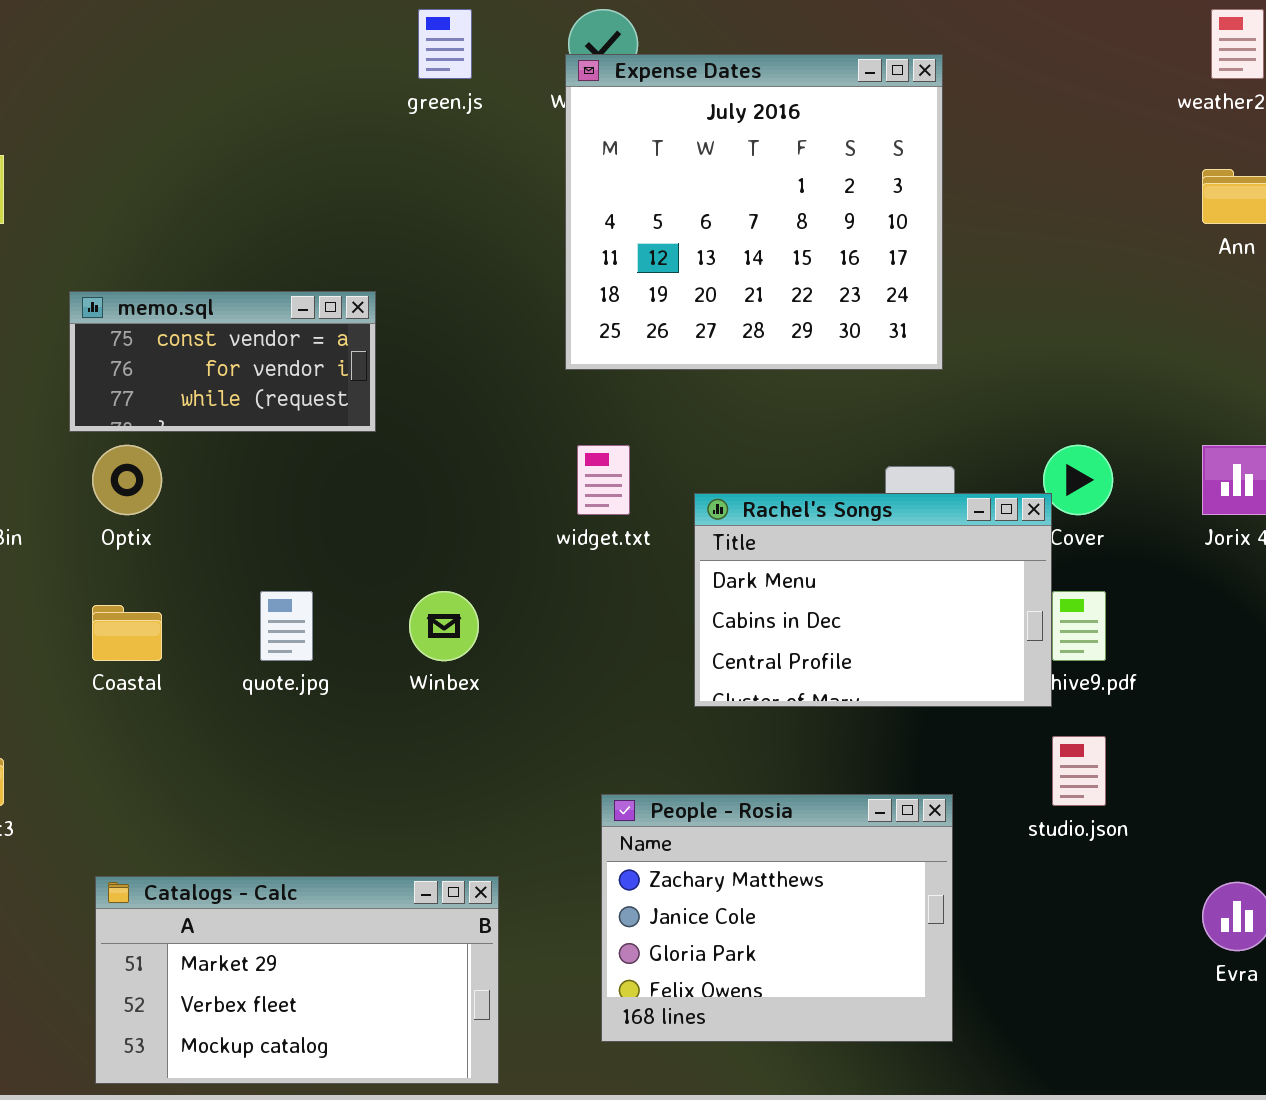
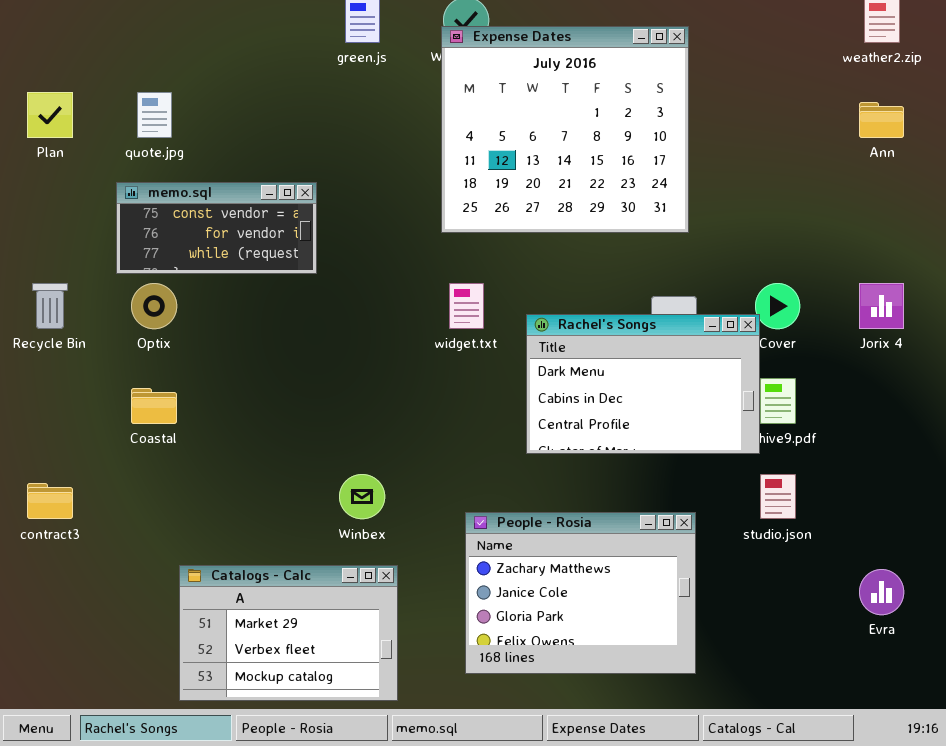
quote.jpg: [260,591,313,661] -> [137,92,172,138], moved
Winbex: [409,591,479,661] -> [339,474,385,519], moved
Catalogs - Calc: [95,876,499,1084] -> [179,565,398,701], resized

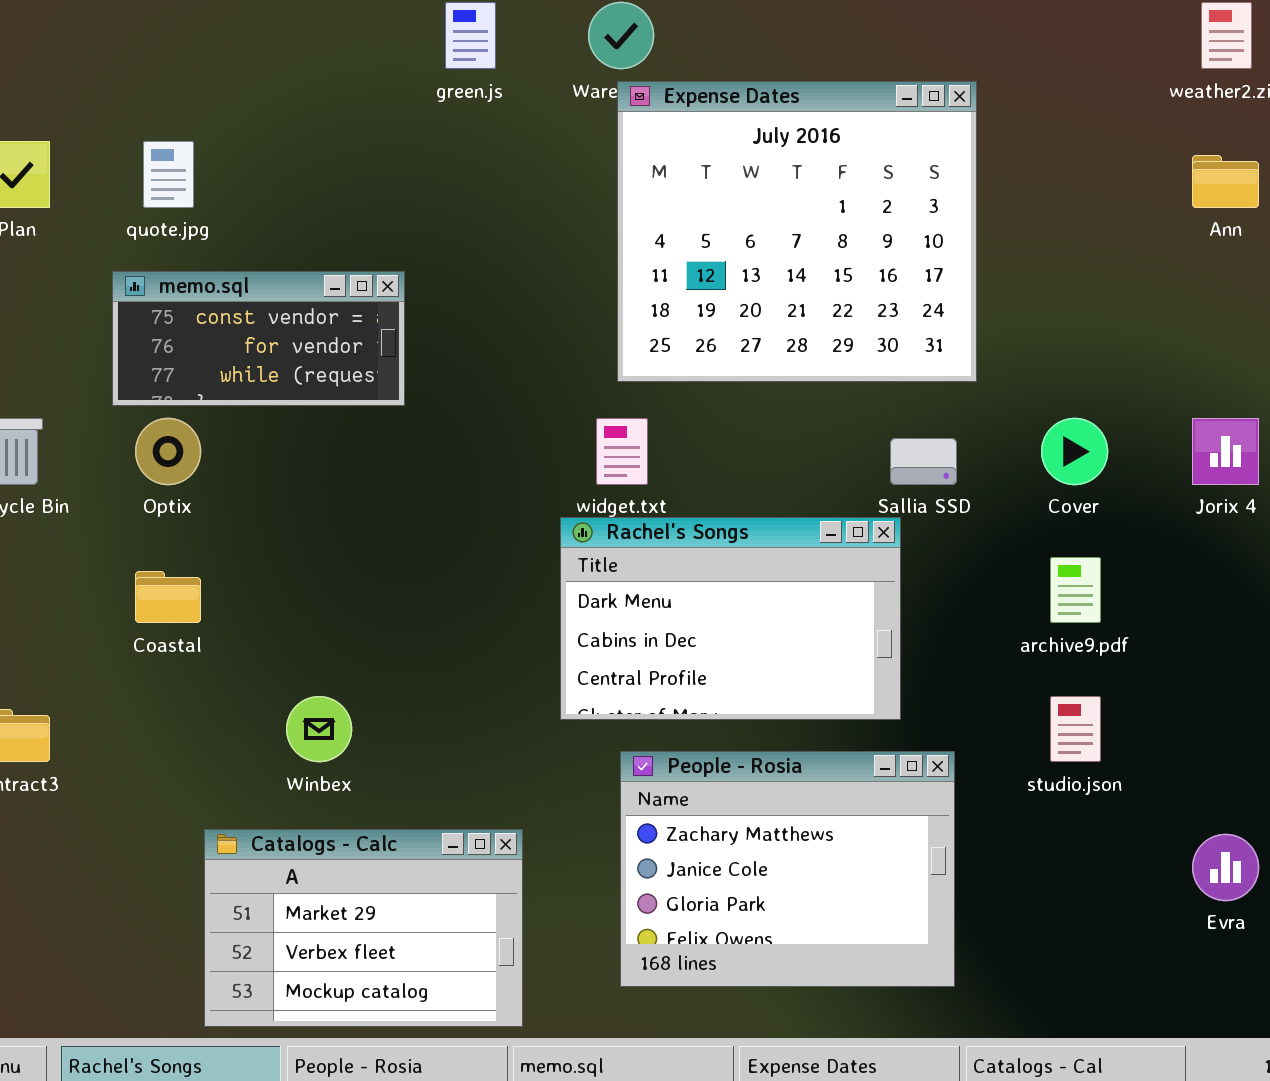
Expense Dates: [441,26,689,233] -> [617,81,977,382], moved
Rachel's Songs: [526,314,760,454] -> [560,517,901,720], moved
Winbex: [339,474,385,519] -> [286,696,352,762], moved

